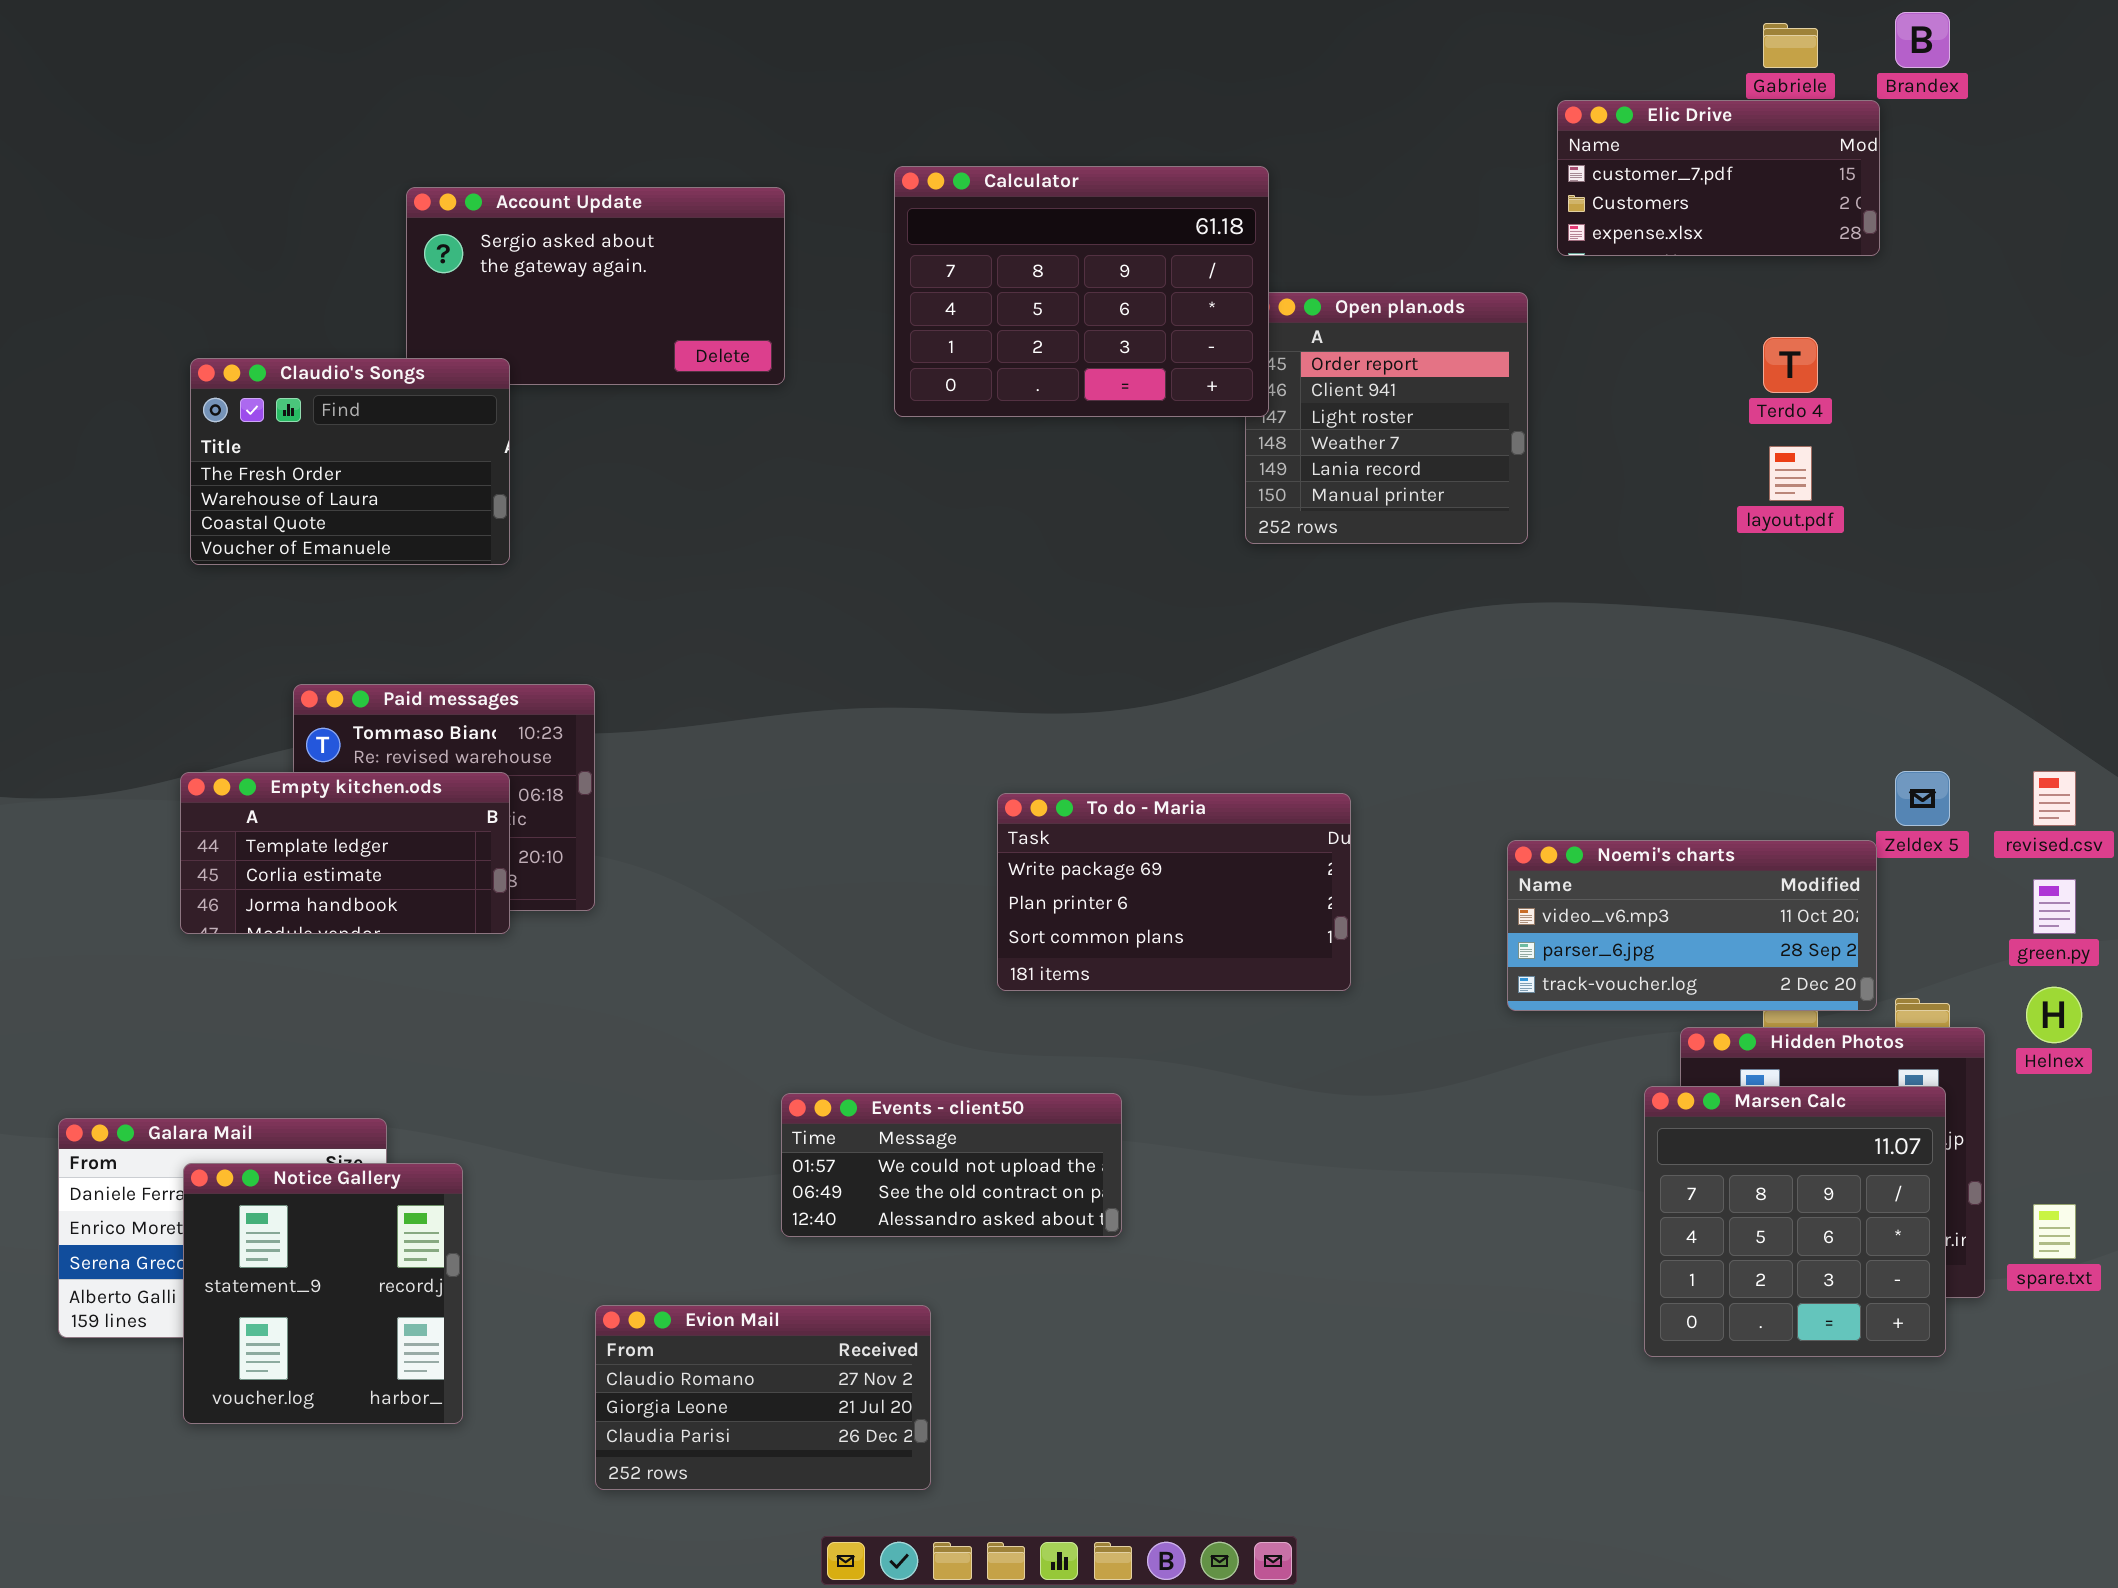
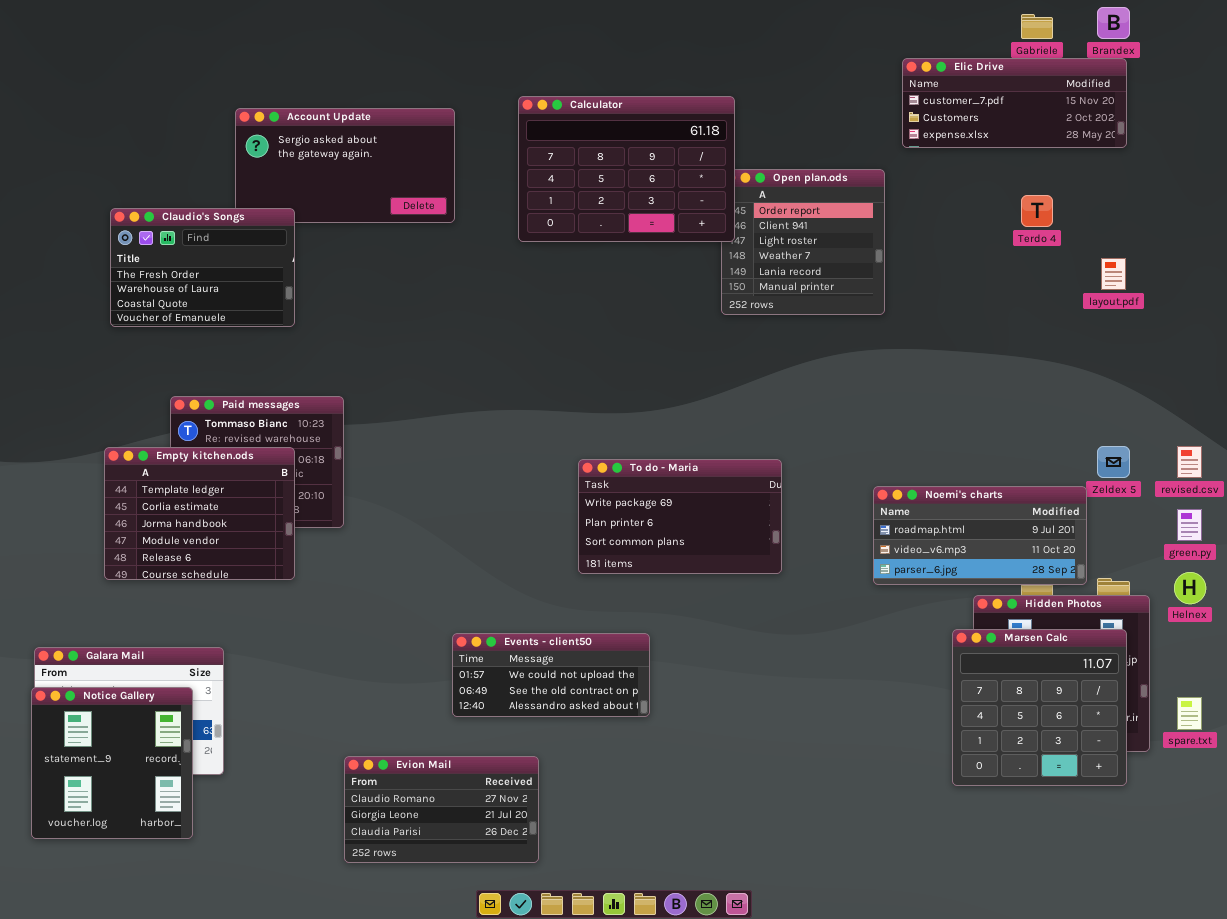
Elic Drive: [1557,100,1880,256] -> [902,58,1127,148], resized
layout.pdf: [1769,446,1812,501] -> [1101,258,1126,290], moved
Empty kitchen.ods: [180,772,510,934] -> [104,447,295,580], resized
Noemi's charts: [1507,840,1877,1011] -> [873,486,1087,585], scrolled up 1 row
Notice Gallery: [183,1163,463,1424] -> [31,687,193,839], moved

